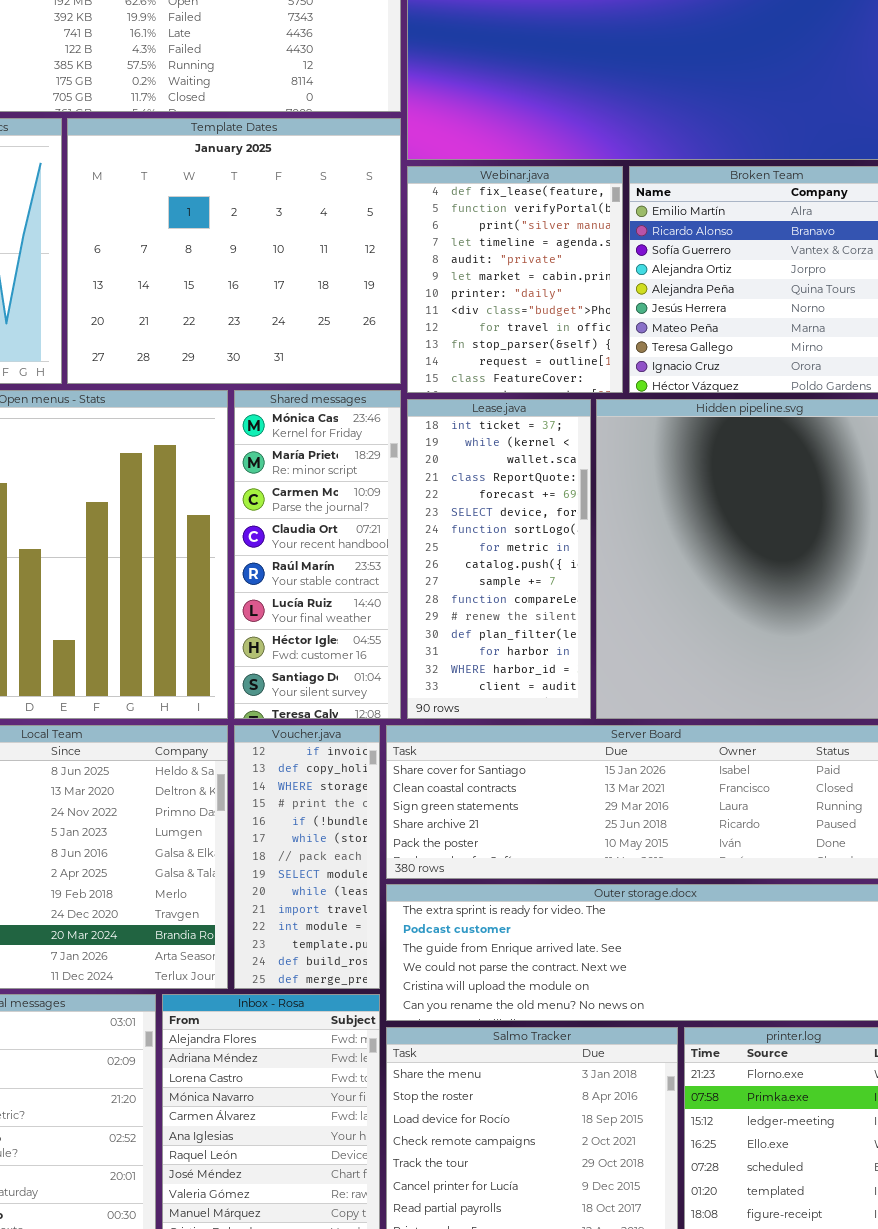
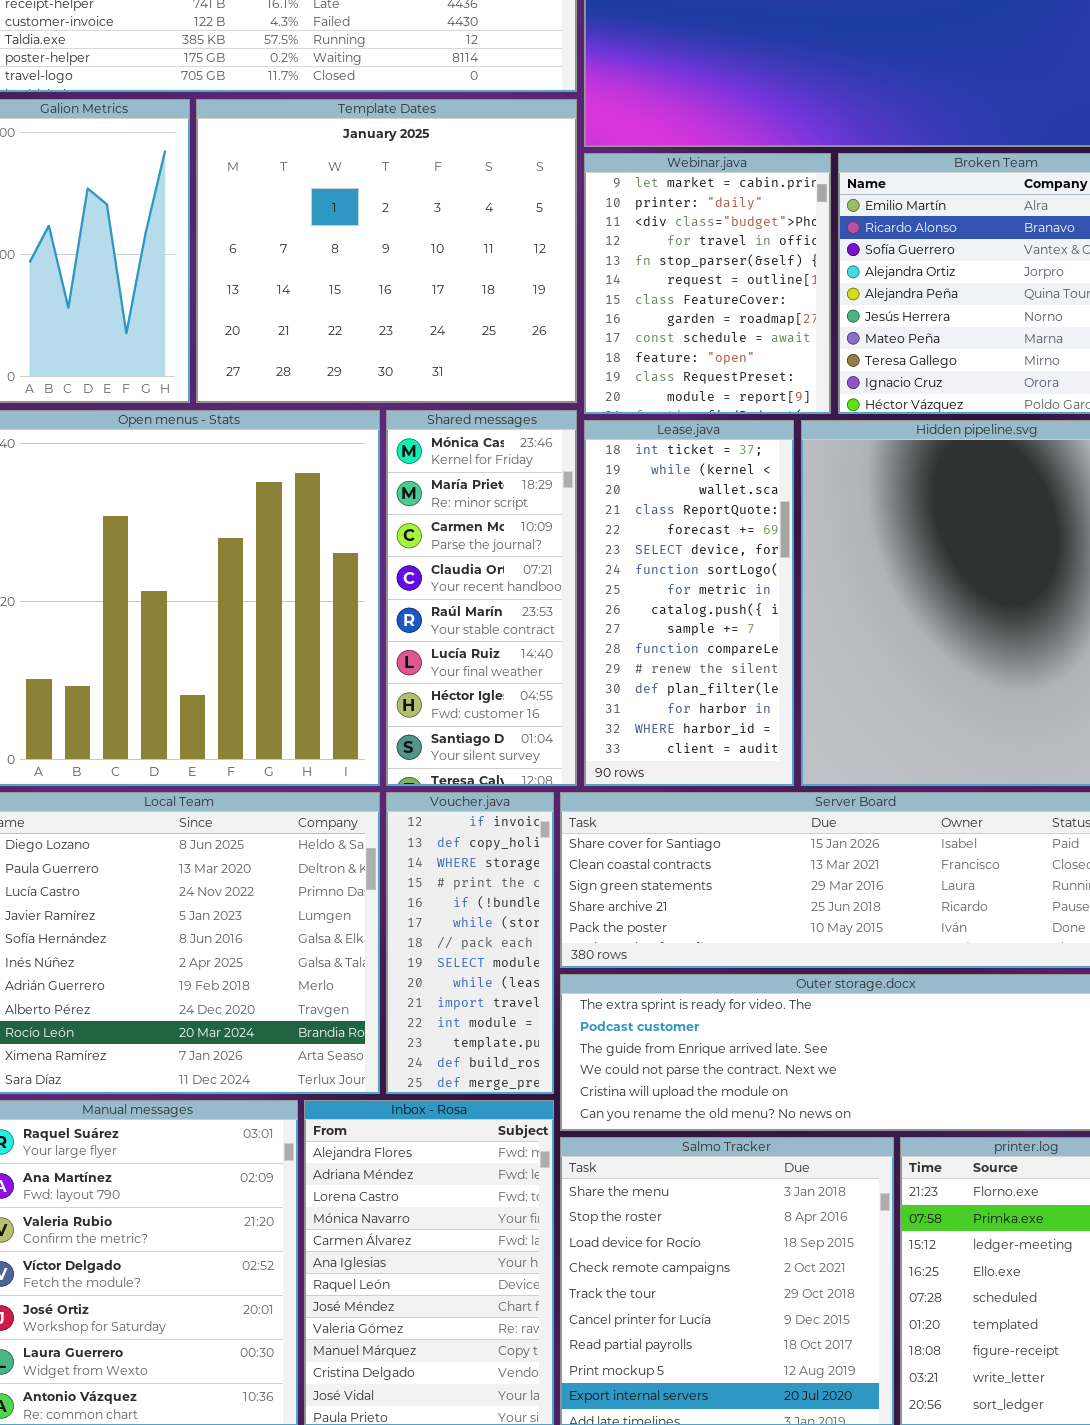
Webinar.java: [407,166,623,393] -> [584,153,831,414], scrolled down 5 rows

